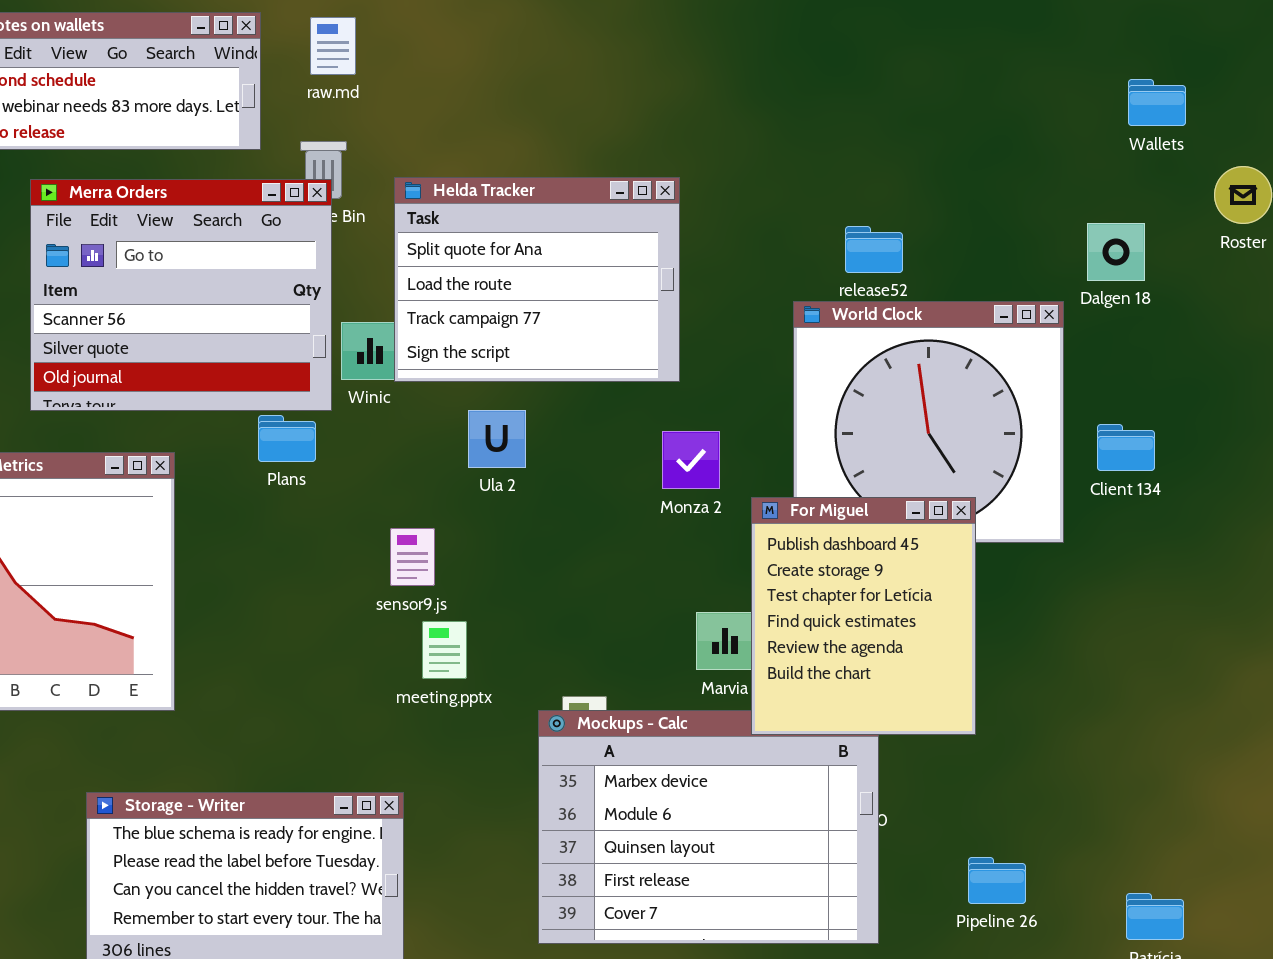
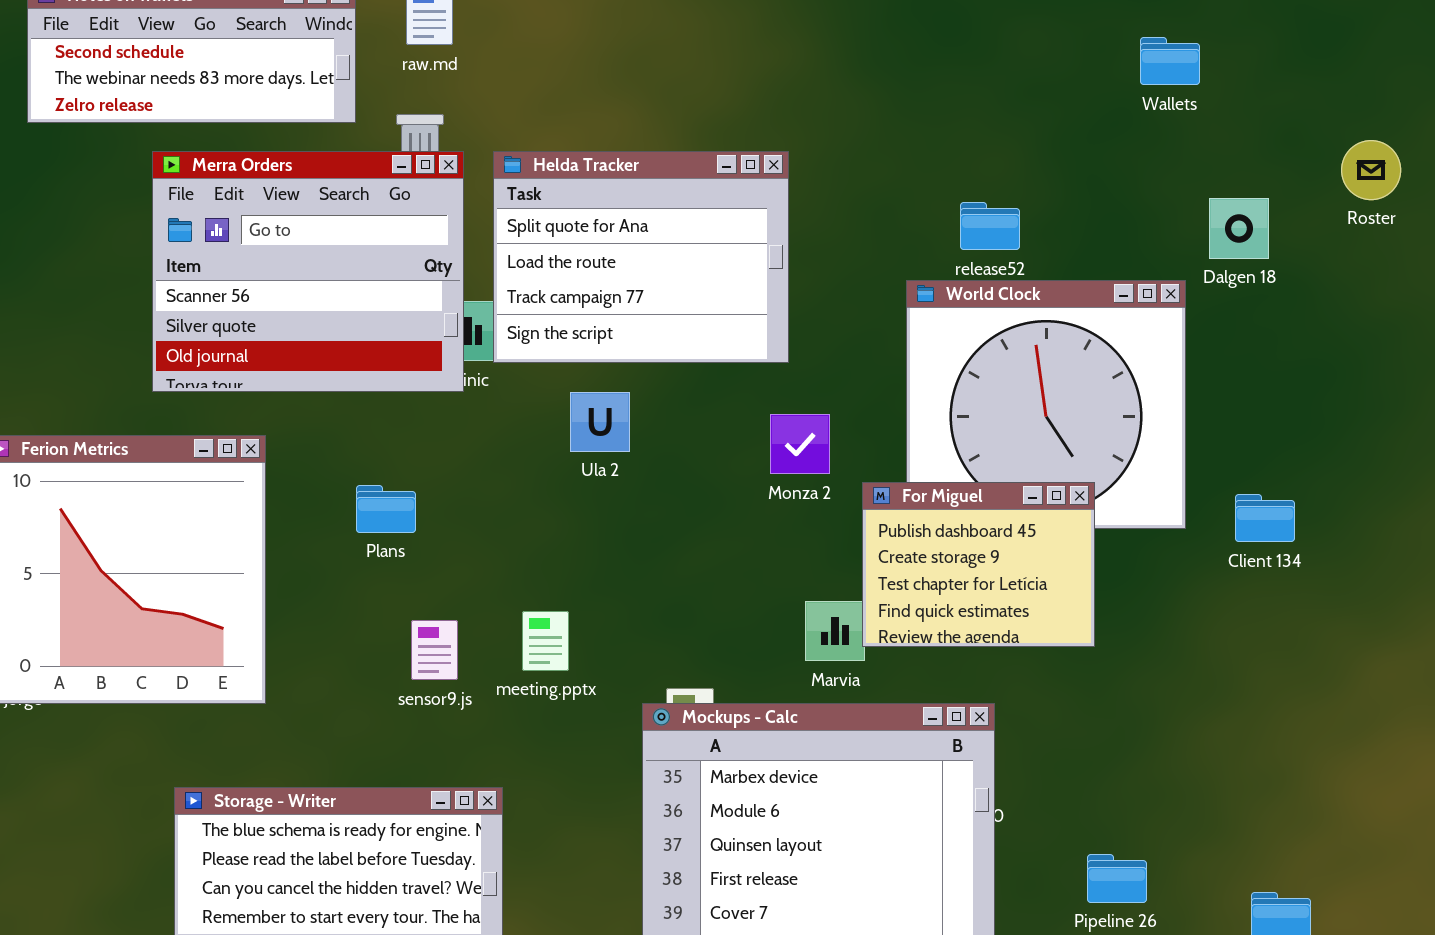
Wallets: [1128,79,1186,126] -> [1140,37,1200,85], moved
Merra Orders: [30,179,332,411] -> [152,151,464,392], moved
Plans: [258,415,316,462] -> [356,485,416,533], moved
Client 134: [1097,424,1155,471] -> [1235,494,1295,542], moved
For Miguel: [751,497,976,735] -> [862,482,1095,647], resized
sensor9.js: [390,528,435,586] -> [411,620,458,680], moved

